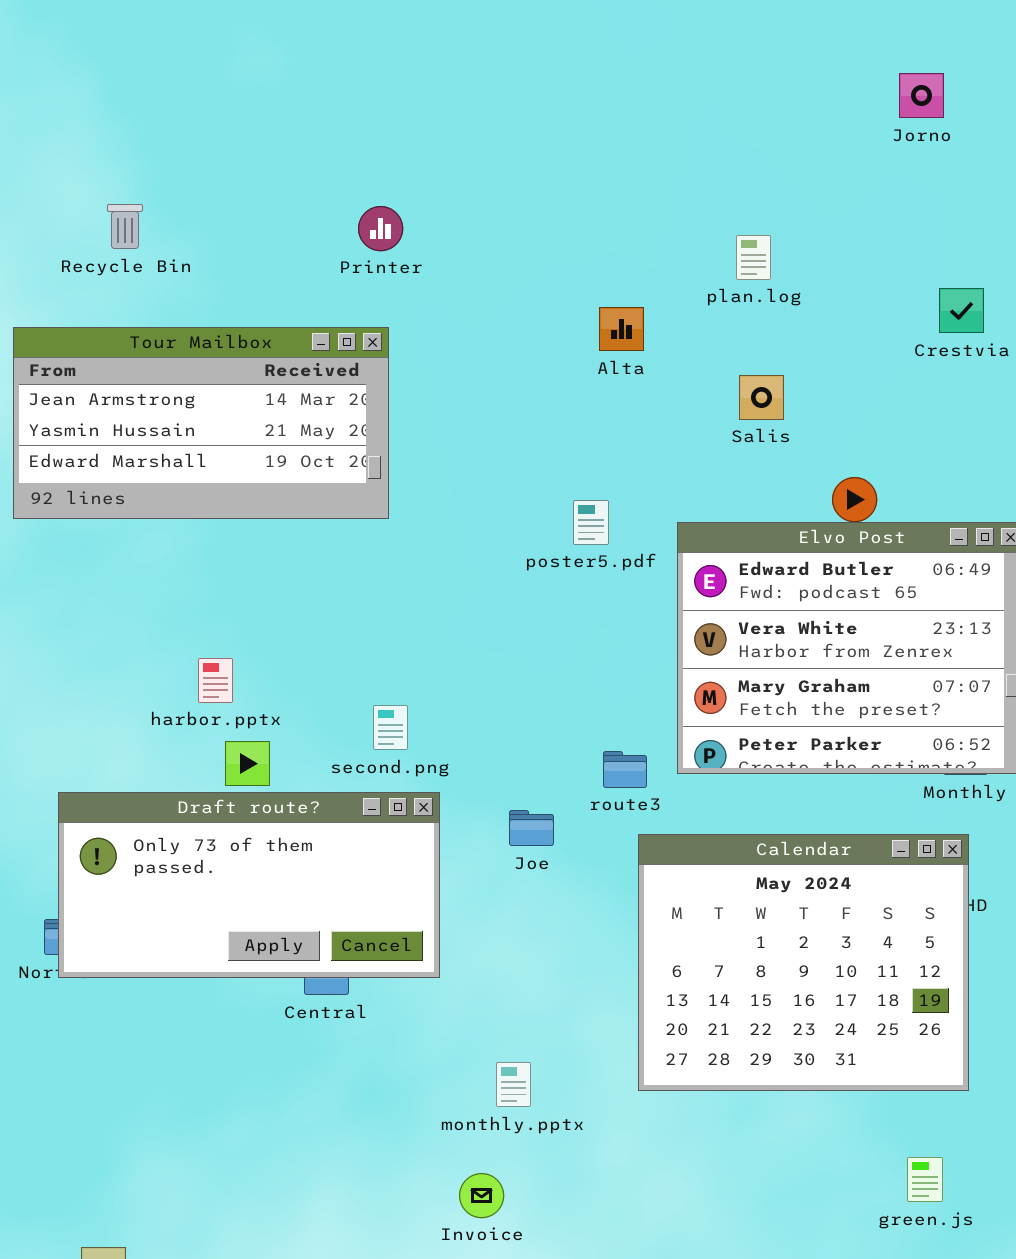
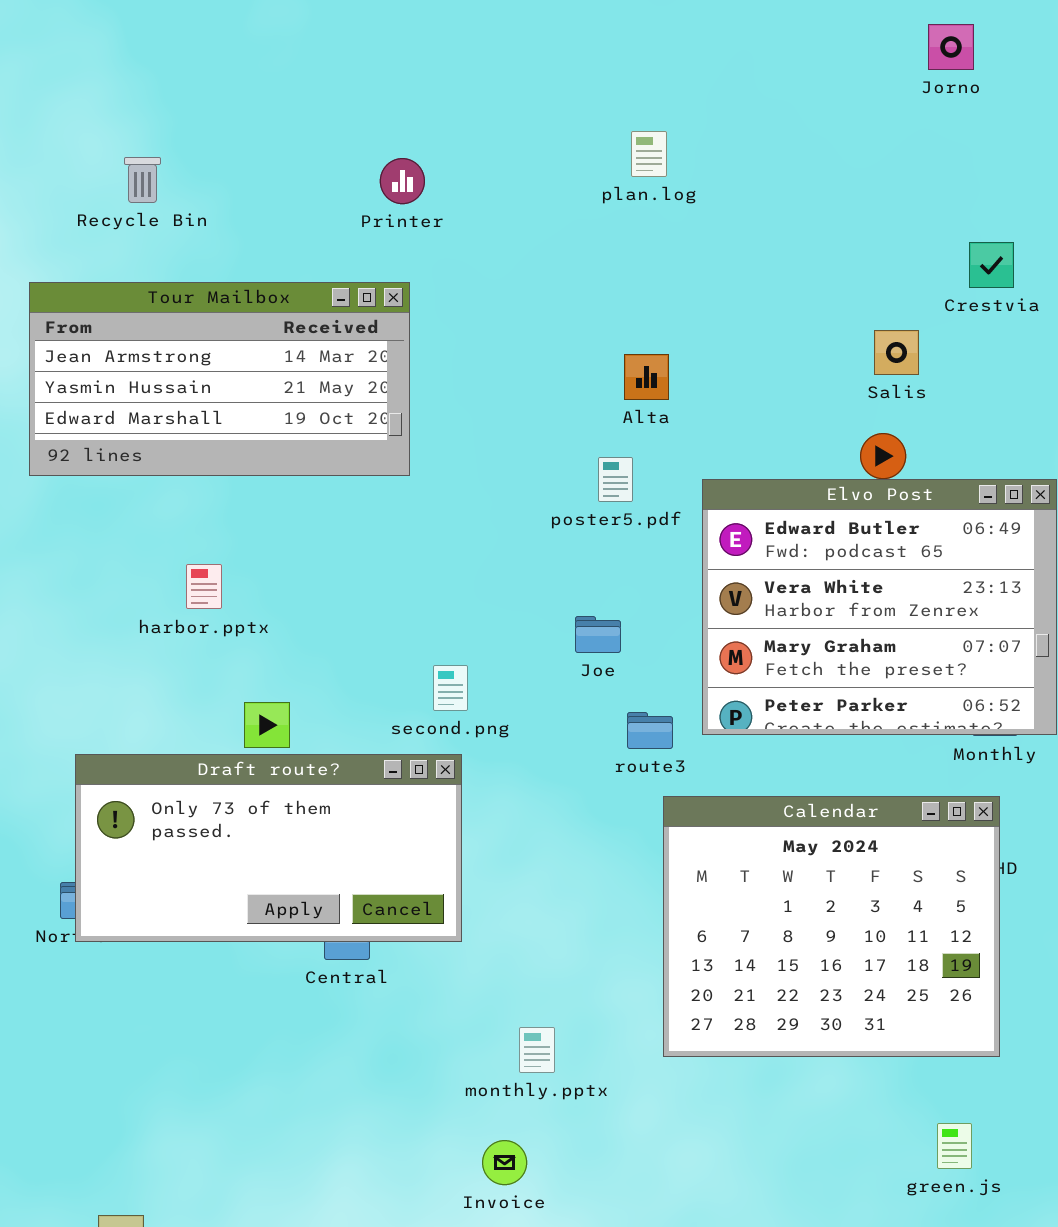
plan.log: [736,235,771,280] -> [631,131,667,177], moved
Alta: [599,307,644,351] -> [624,354,669,400], moved
Salis: [739,375,784,420] -> [874,330,919,375], moved
harbor.pptx: [198,658,233,703] -> [186,564,222,609], moved
second.png: [373,705,408,750] -> [433,665,468,711], moved
Joe: [509,810,554,846] -> [575,616,621,653], moved

